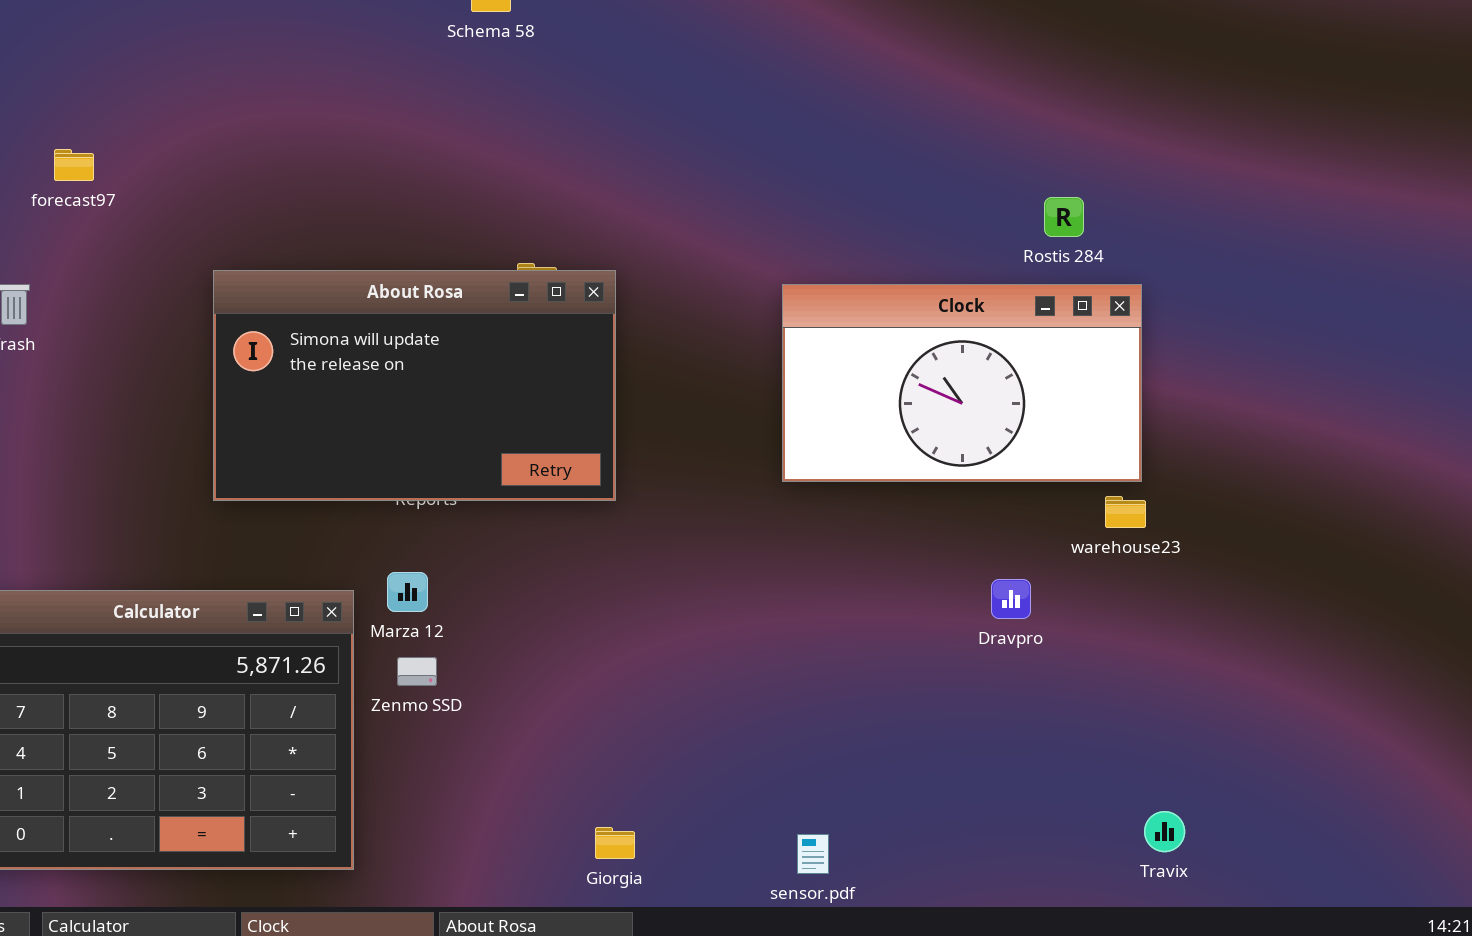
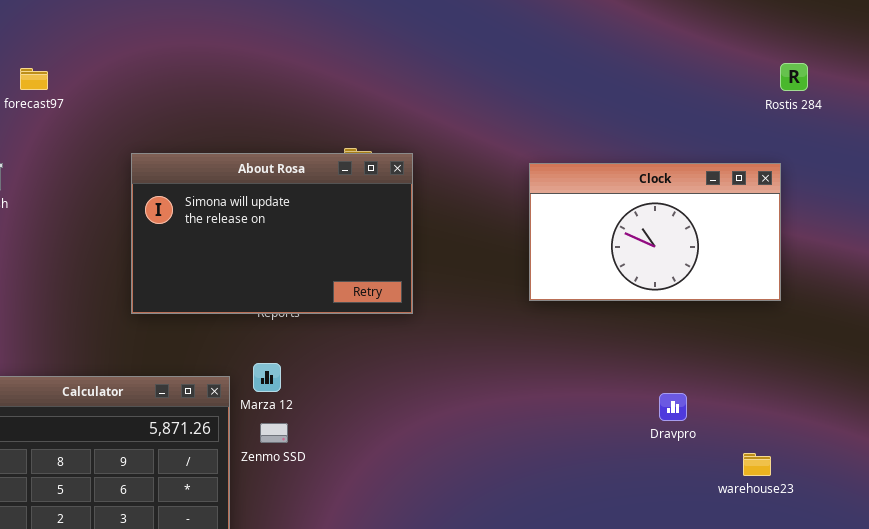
Rostis 284: [1044,197,1084,237] -> [780,63,808,91], moved
warehouse23: [1105,496,1146,528] -> [743,453,771,476], moved
Dravpro: [991,579,1031,619] -> [659,393,687,421], moved

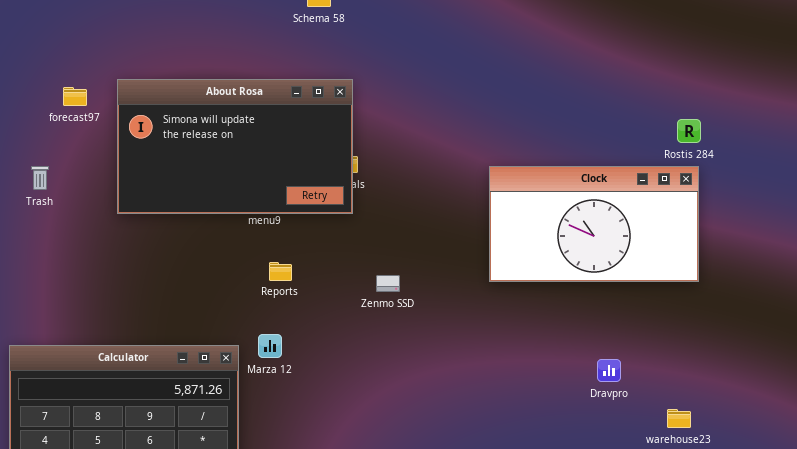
Rostis 284: [780,63,808,91] -> [677,119,701,143], moved
About Rosa: [131,153,413,314] -> [117,79,353,214], moved
Zenmo SSD: [260,423,288,443] -> [376,275,400,292], moved

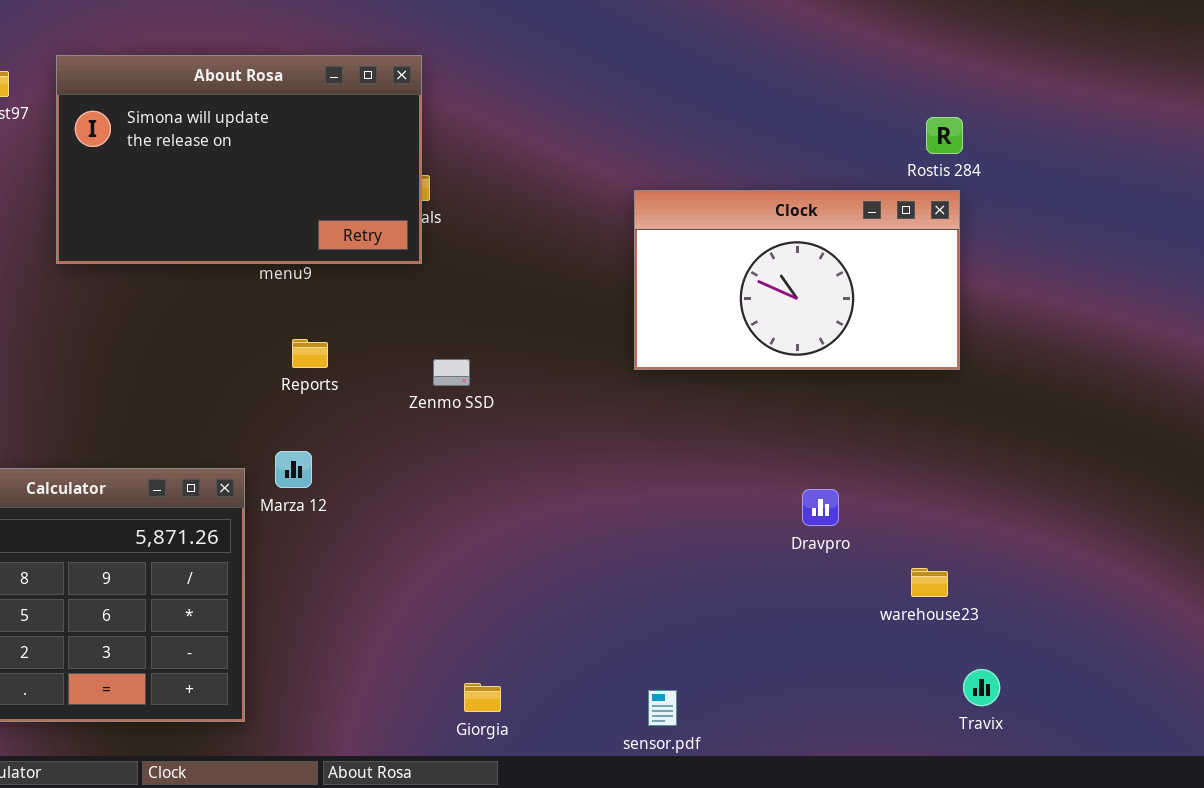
Zenmo SSD: [376,275,400,292] -> [433,359,470,386], moved

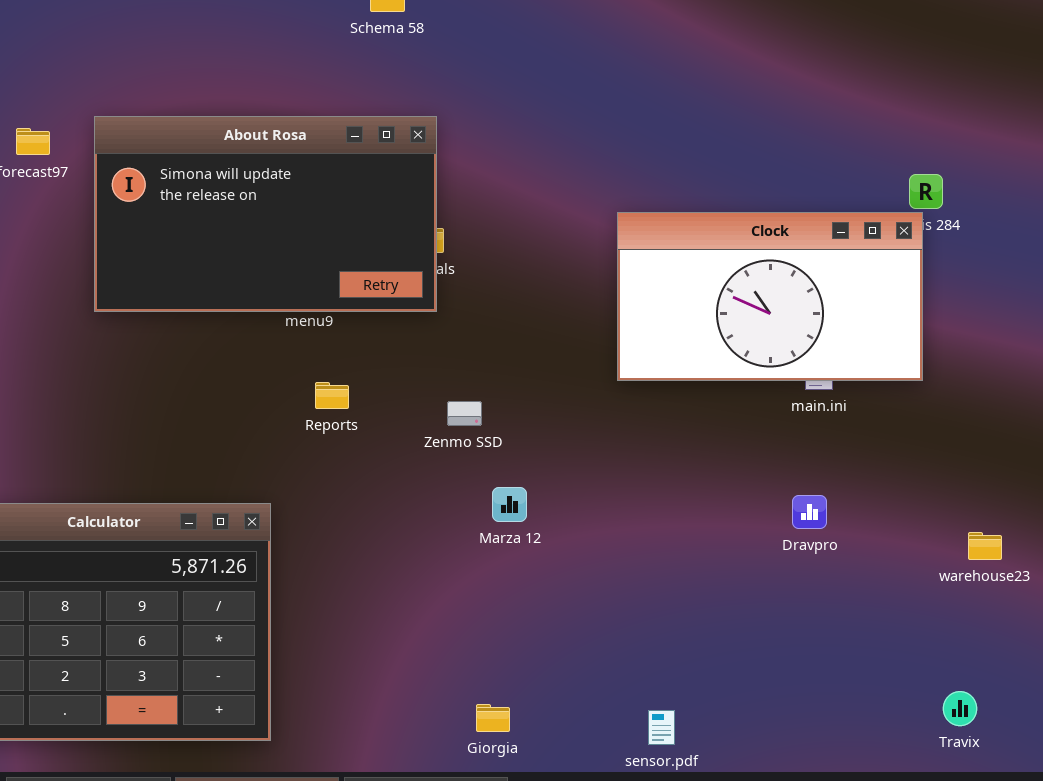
Clock: [634,190,960,370] -> [617,212,923,381], moved
Marza 12: [275,451,312,488] -> [492,487,527,522], moved
Dravpro: [802,489,839,526] -> [792,495,827,529], moved
warehouse23: [911,568,948,597] -> [968,532,1002,560], moved

